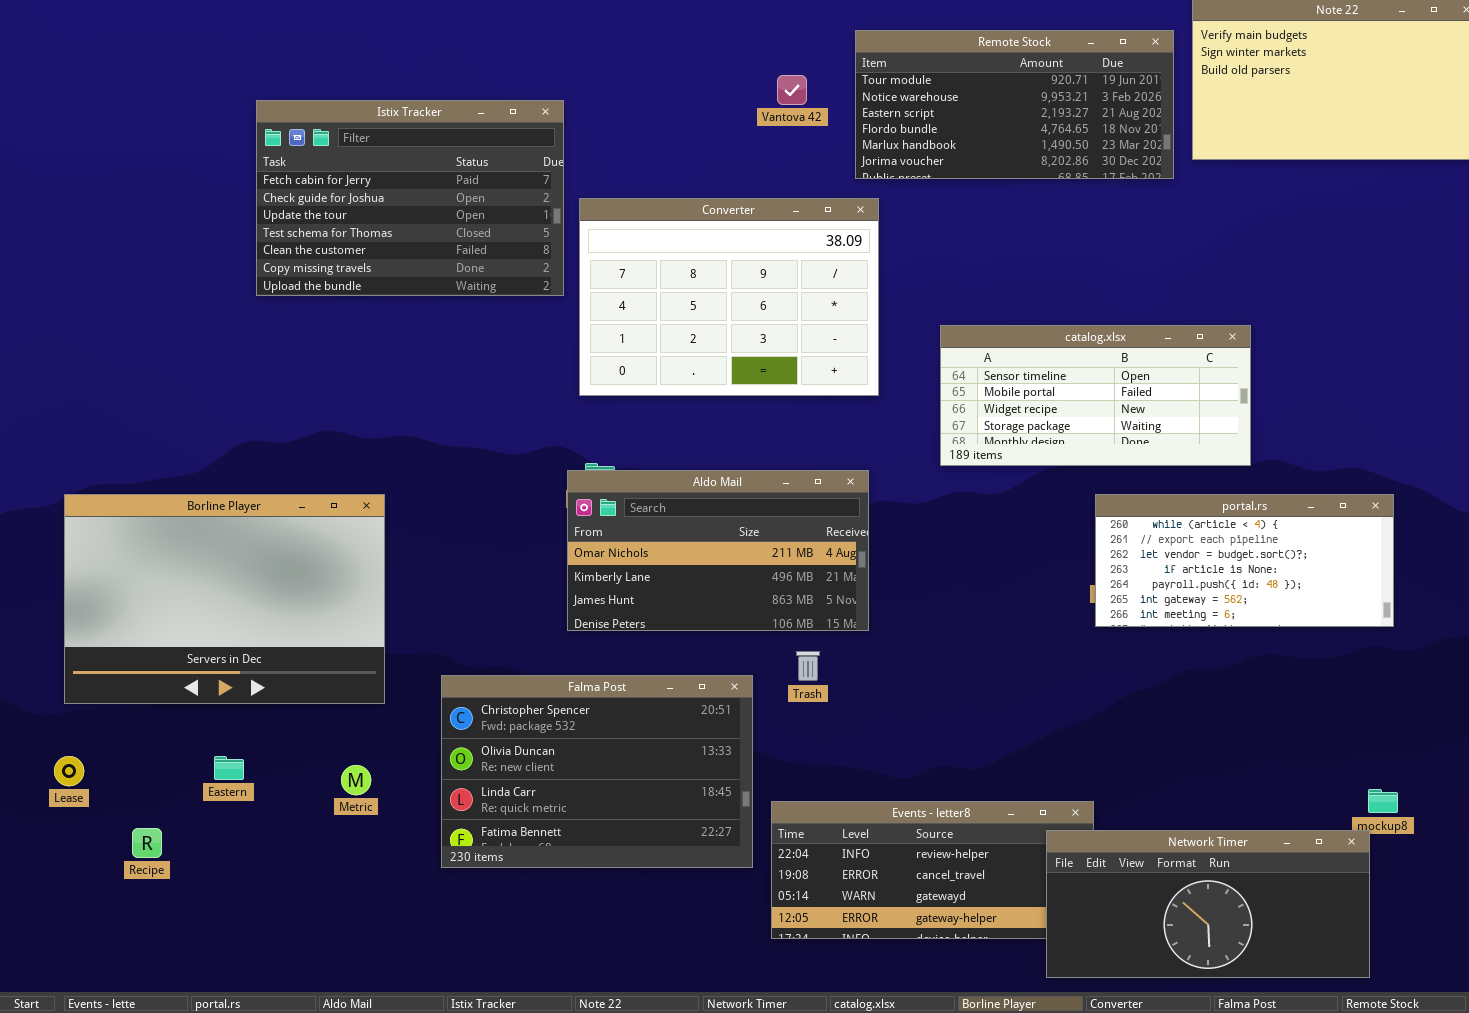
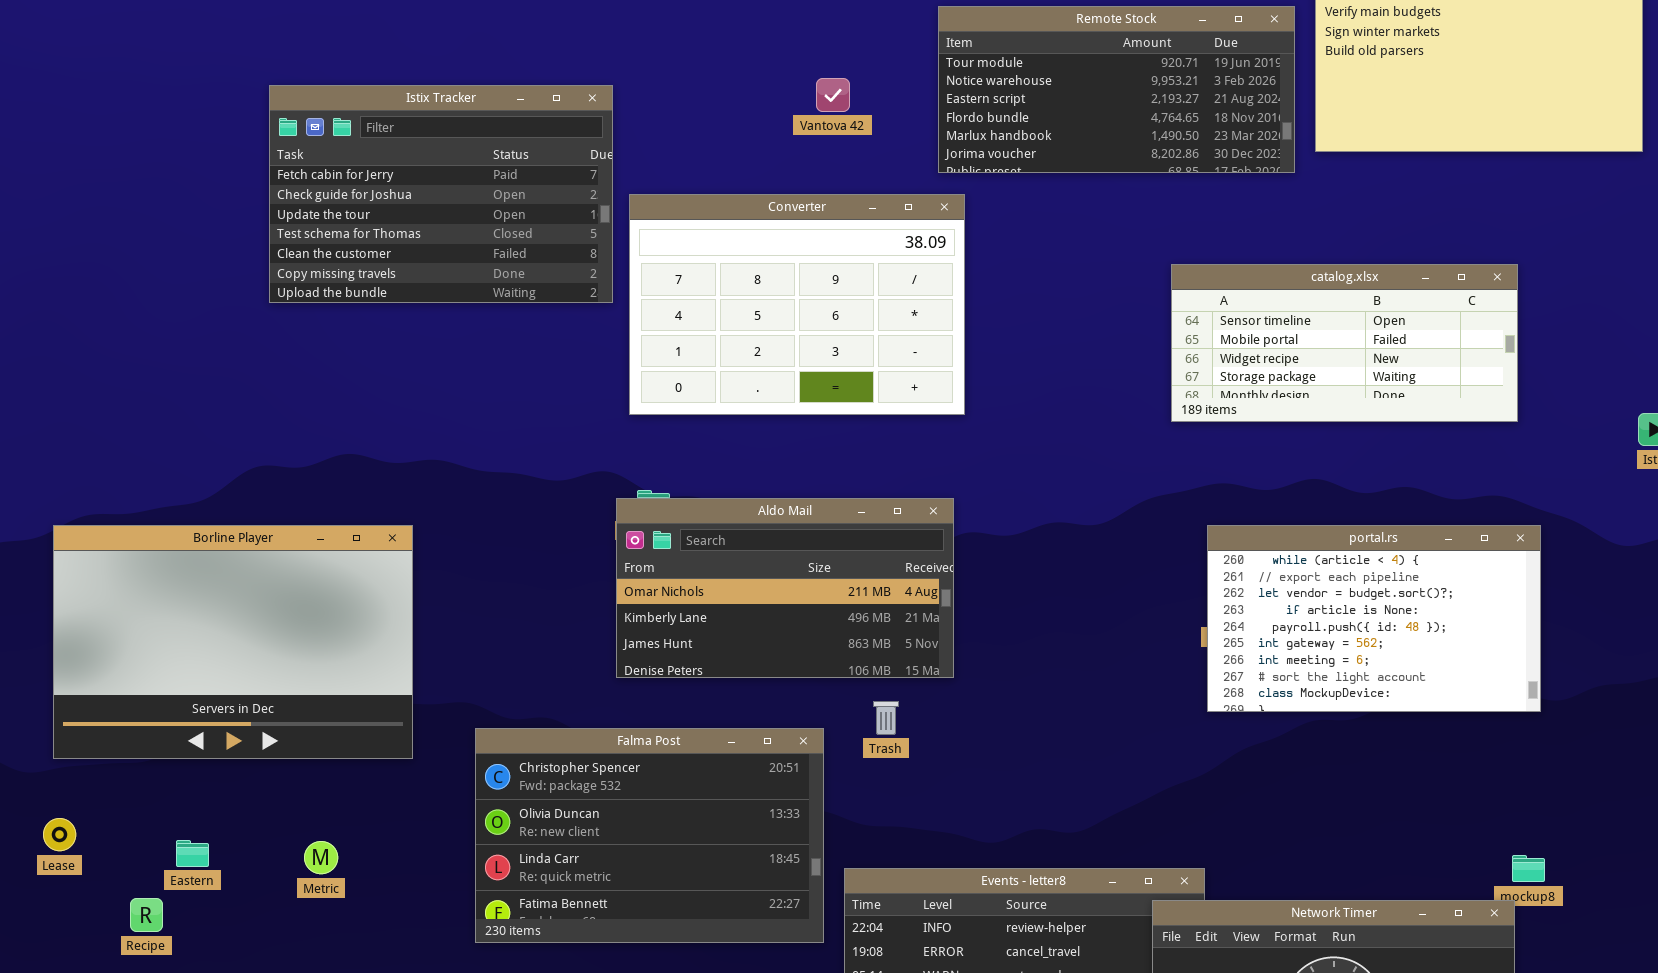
Vantova 42: [777,75,807,105] -> [816,78,850,112], moved
catalog.xlsx: [940,325,1251,466] -> [1171,264,1518,422], moved
portal.rs: [1095,494,1394,627] -> [1207,525,1541,712], resized
Eastern: [214,756,244,780] -> [176,840,209,867], moved
Metric: [341,765,371,795] -> [304,841,338,874], moved

